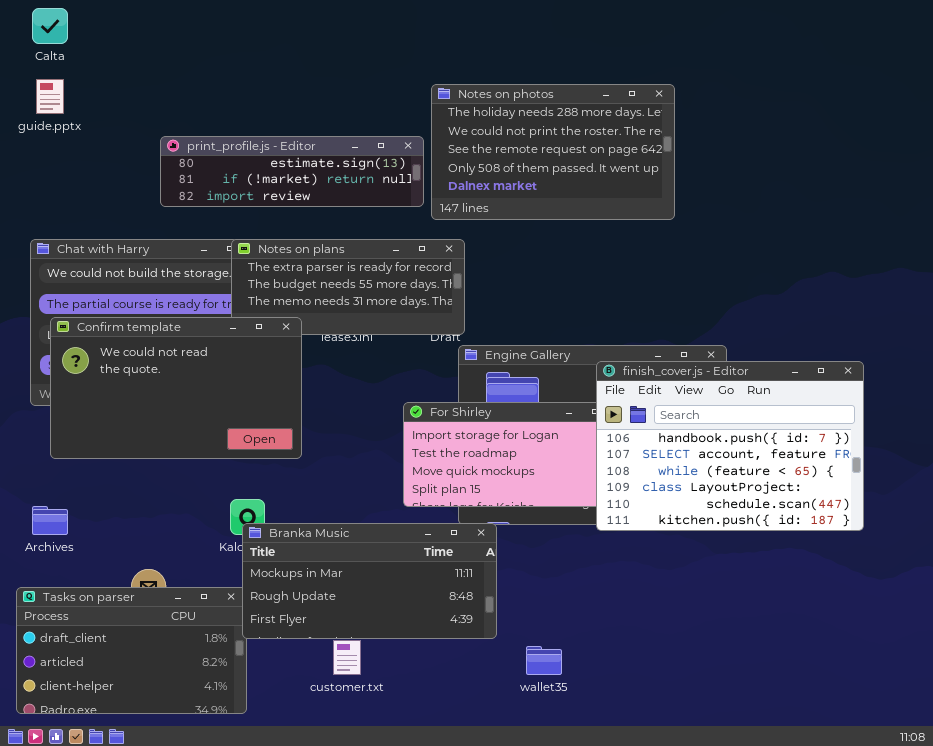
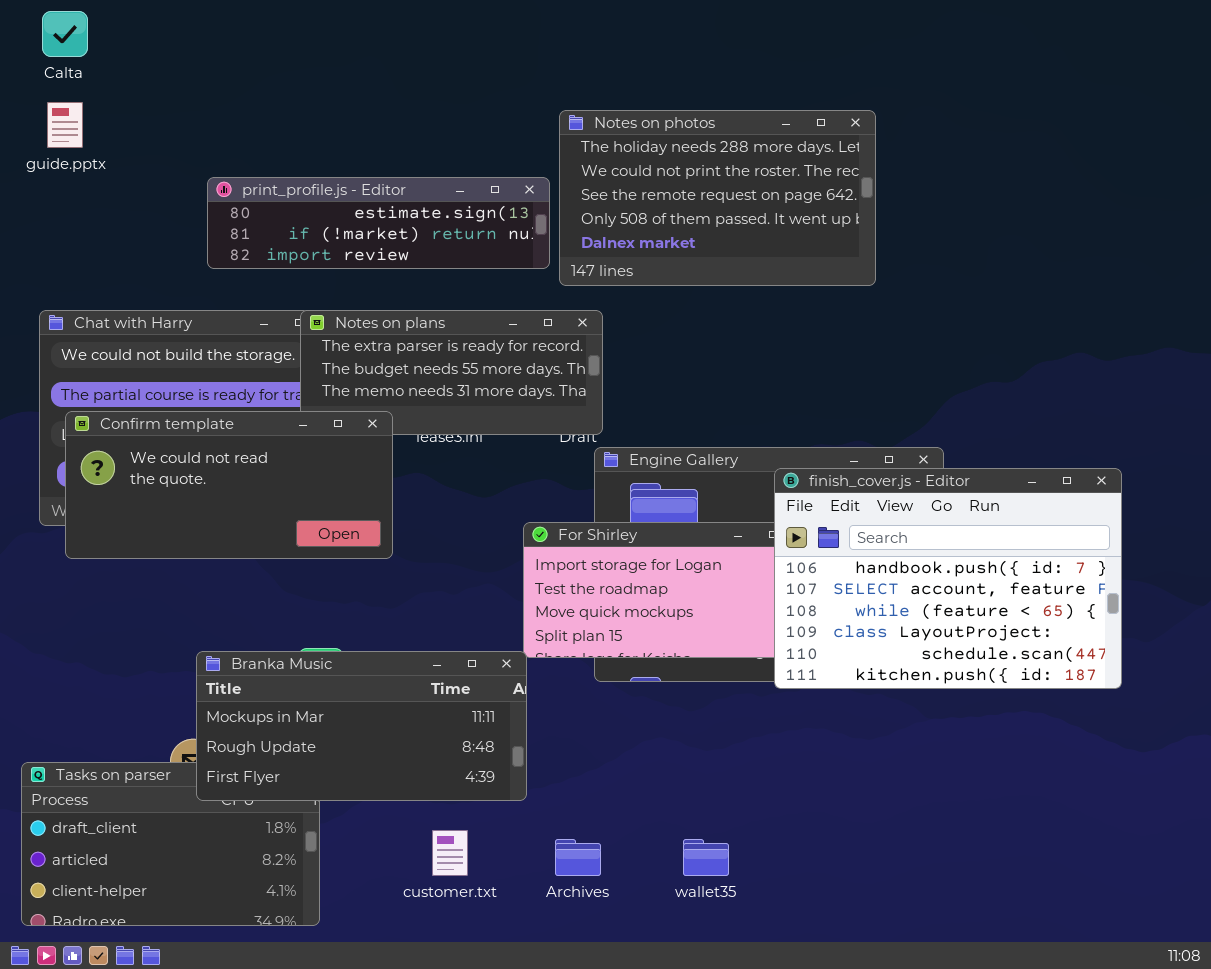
Confirm template: [50,317,302,459] -> [65,411,393,559], resized
Archives: [32,506,68,535] -> [555,839,601,876], moved
Branka Music: [242,523,497,639] -> [196,651,527,801], moved

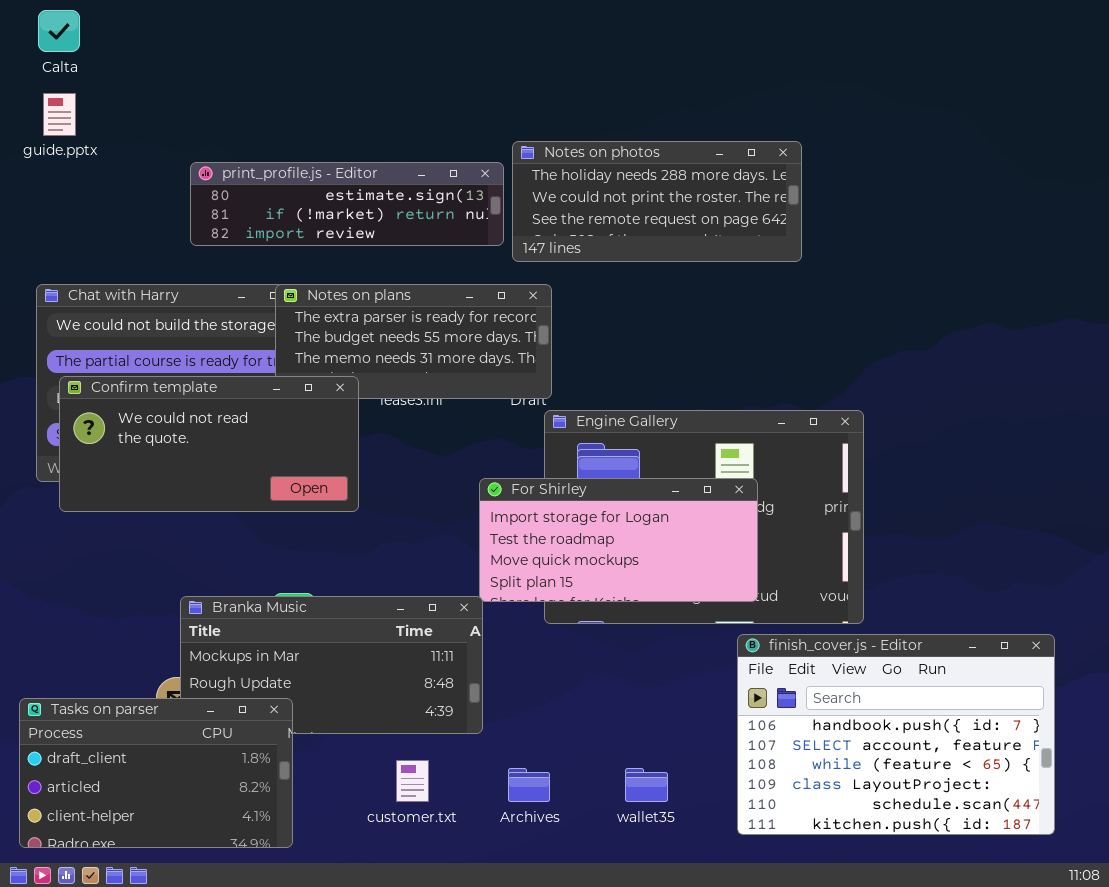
Notes on photos: [559,110,876,286] -> [512,141,802,262], resized
finish_cover.js - Editor: [774,468,1122,689] -> [737,634,1055,835], moved
Tasks on parser: [21,762,320,926] -> [19,698,293,848], raised

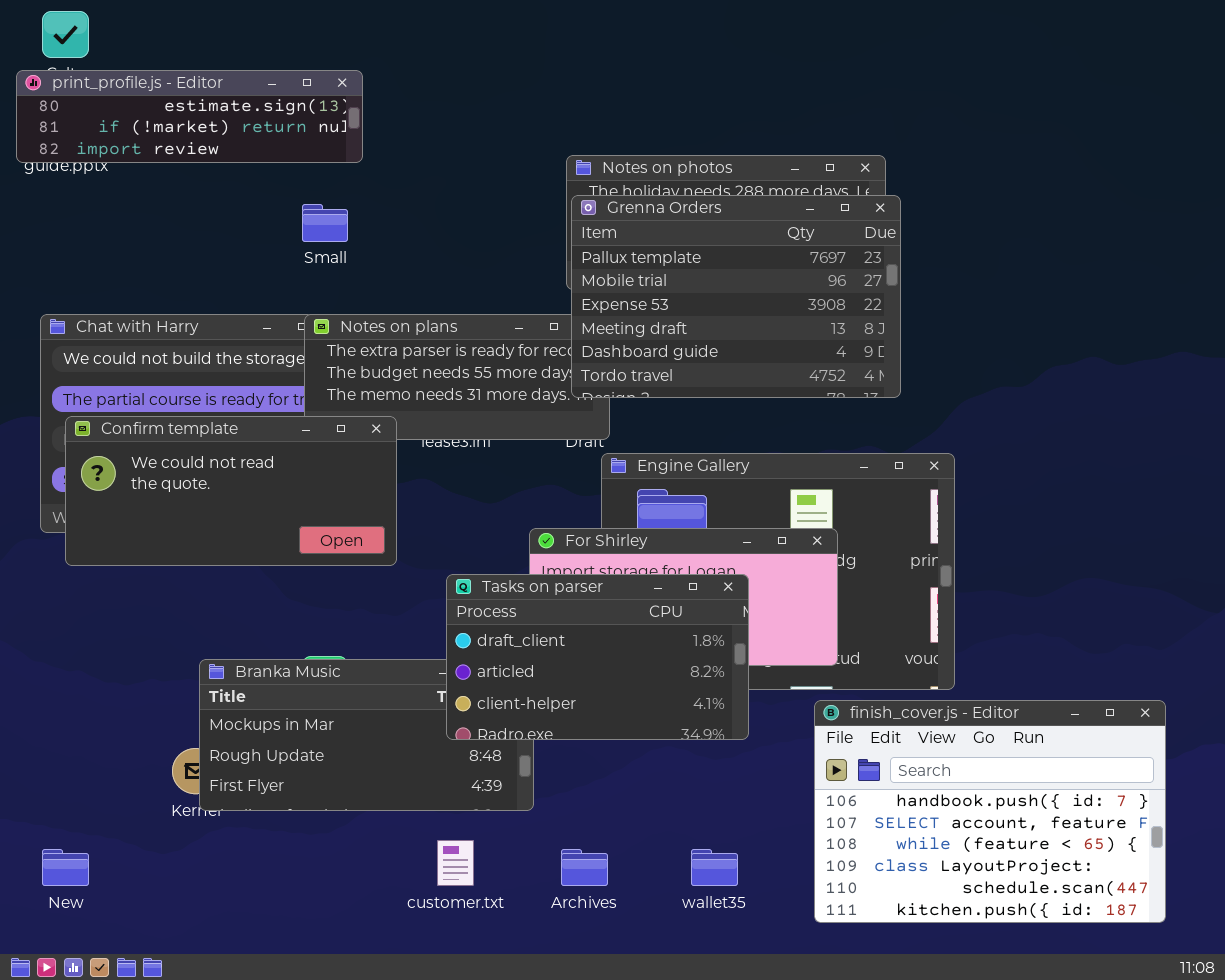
print_profile.js - Editor: [190,162,504,246] -> [16,70,363,163], moved
Grenna Orders: none -> [571,195,901,398], opened
Tasks on parser: [19,698,293,848] -> [446,574,749,740], moved

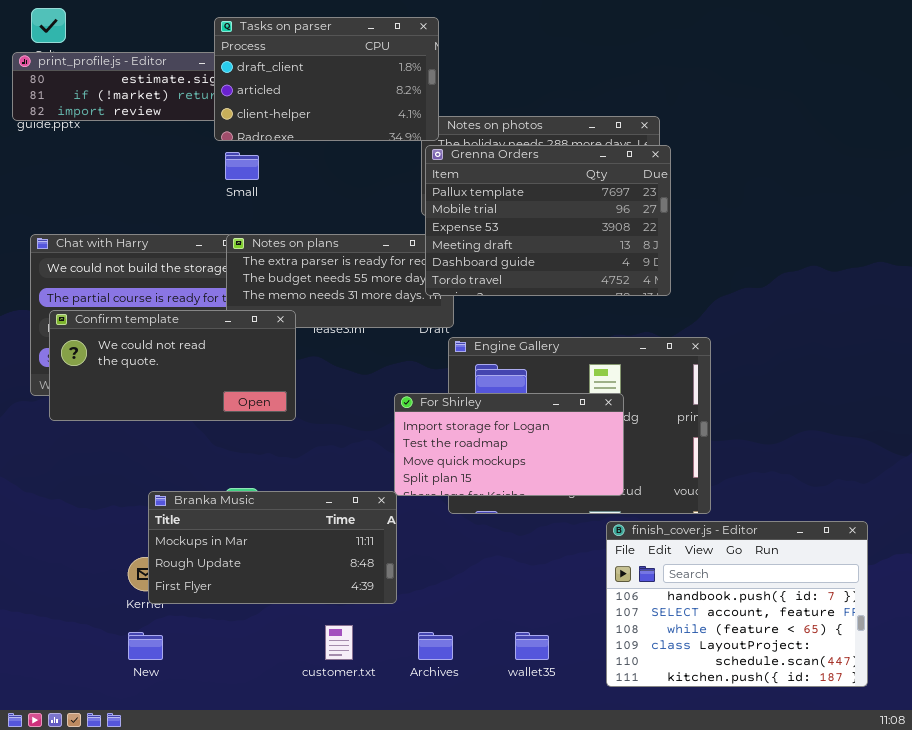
Tasks on parser: [446,574,749,740] -> [214,17,439,141], moved
New: [42,849,89,886] -> [128,632,163,660], moved

